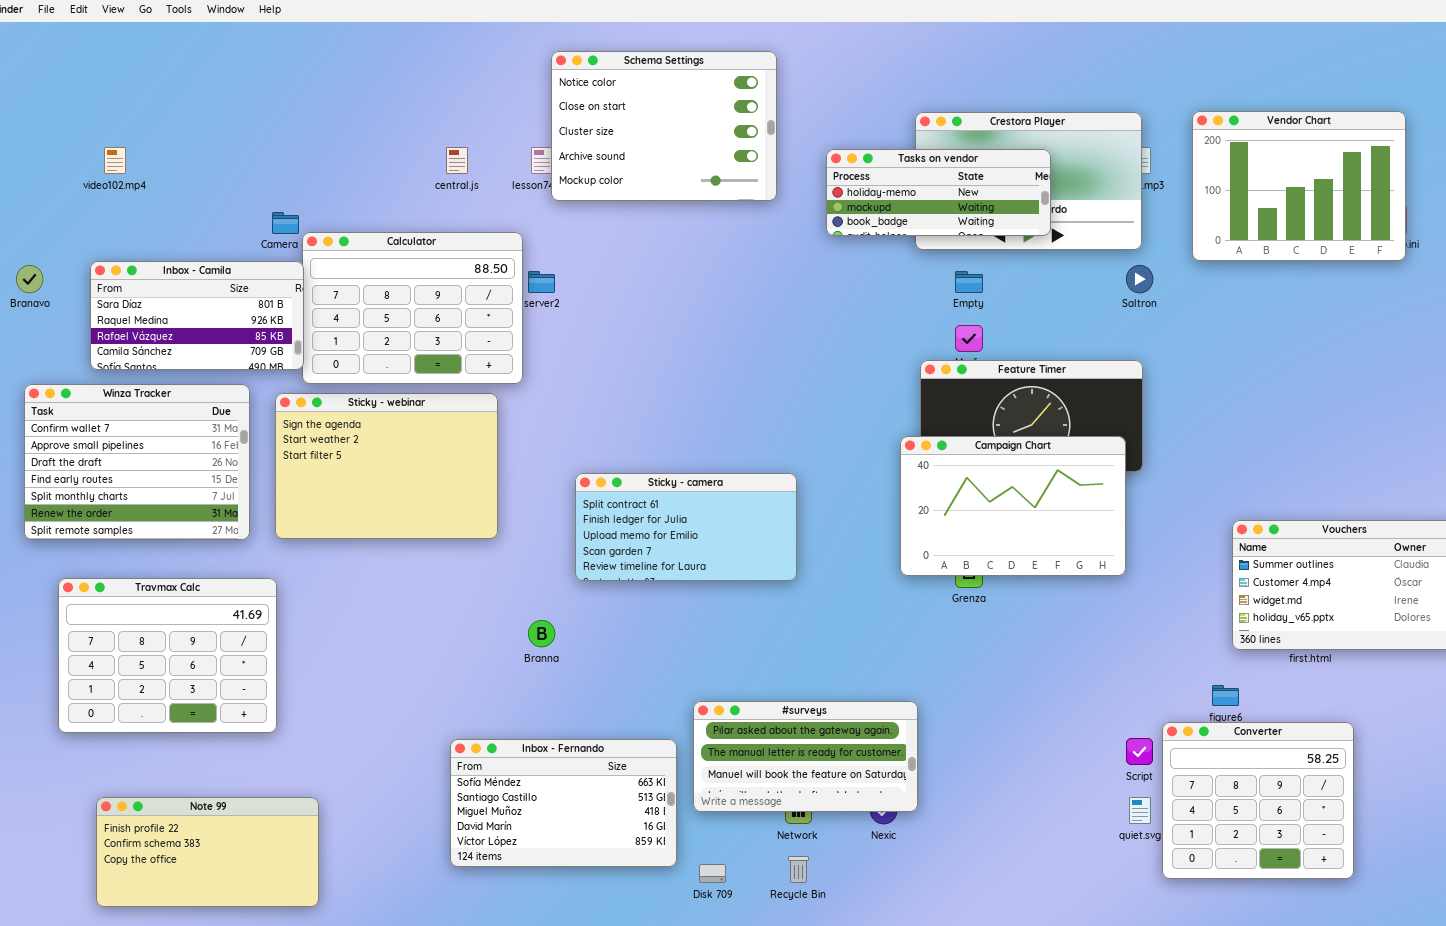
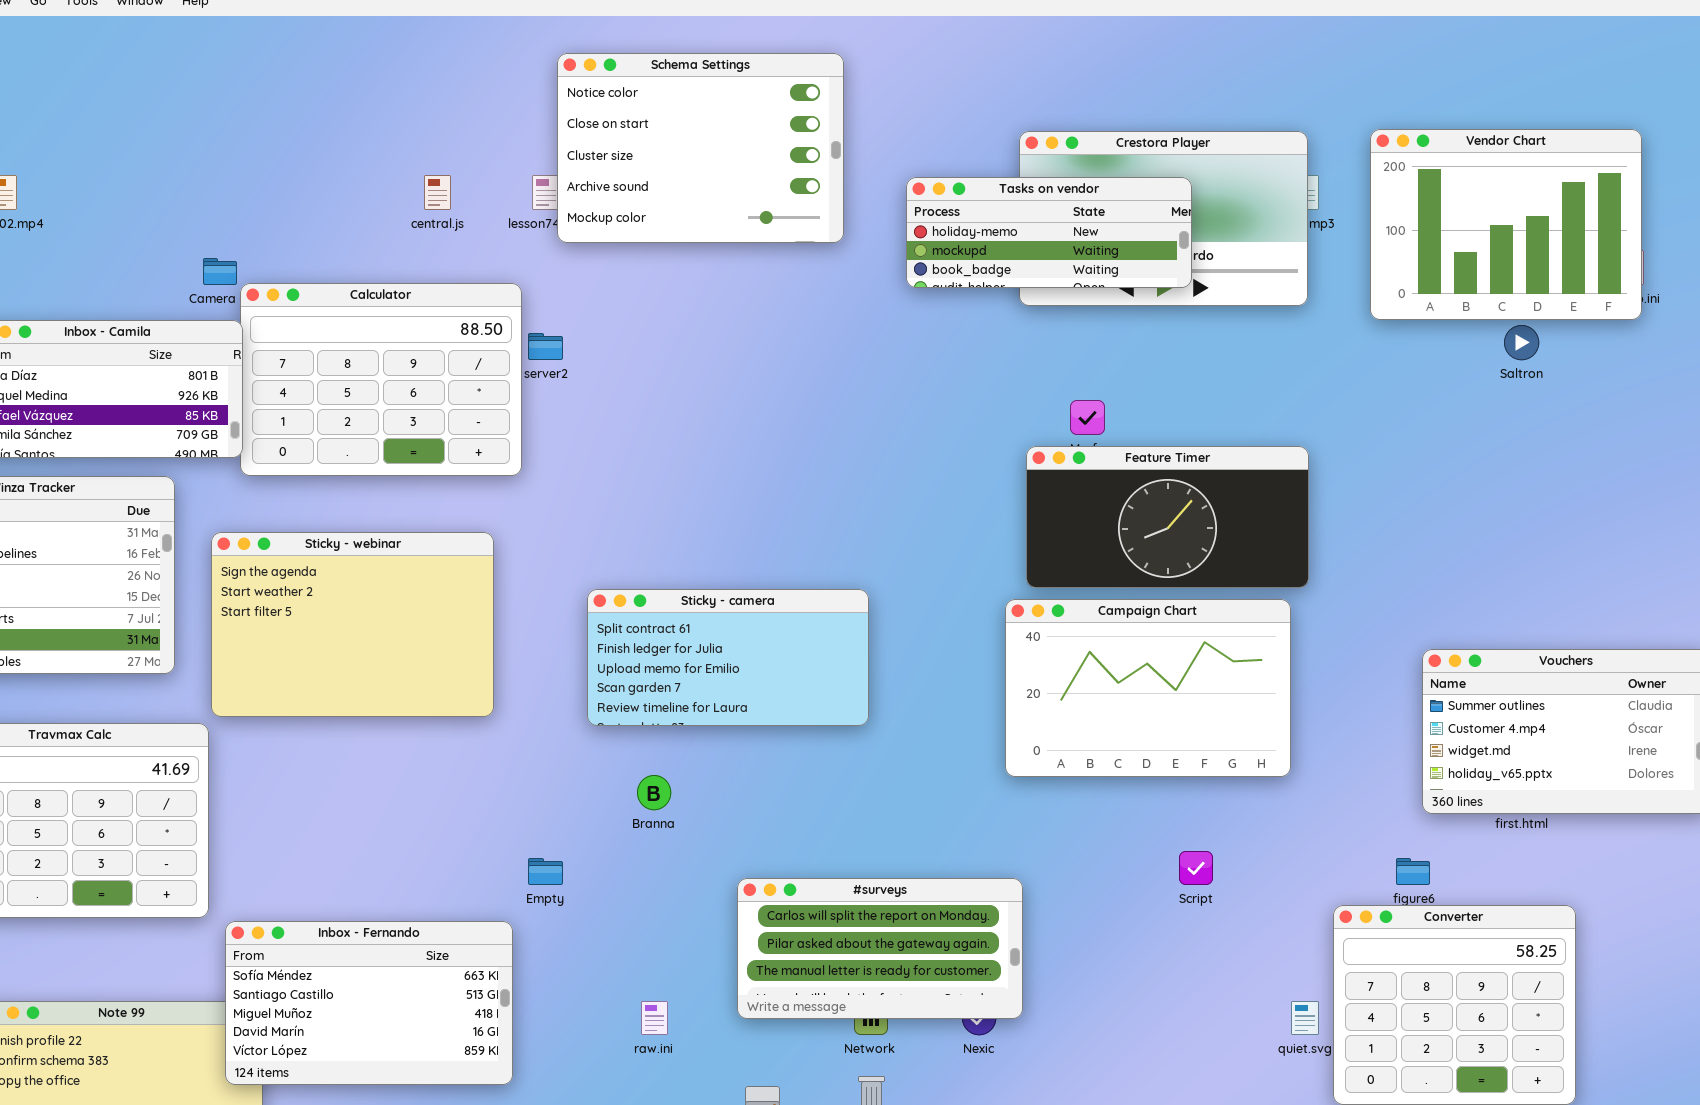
Saltron: [1126,265,1153,293] -> [1504,325,1539,360], moved
Empty: [955,271,983,293] -> [528,858,563,885], moved
Sticky - webinar: [275,393,498,539] -> [211,532,494,717], moved
Campaign Chart: [900,436,1126,576] -> [1005,599,1291,777], moved
Branna: [528,620,555,647] -> [637,775,671,810], moved
#surveys: [693,701,918,812] -> [737,878,1023,1019], scrolled up 1 row
Script: [1126,738,1153,765] -> [1179,851,1213,885], moved
Inbox - Fernando: [450,739,677,867] -> [225,921,513,1085], moved

